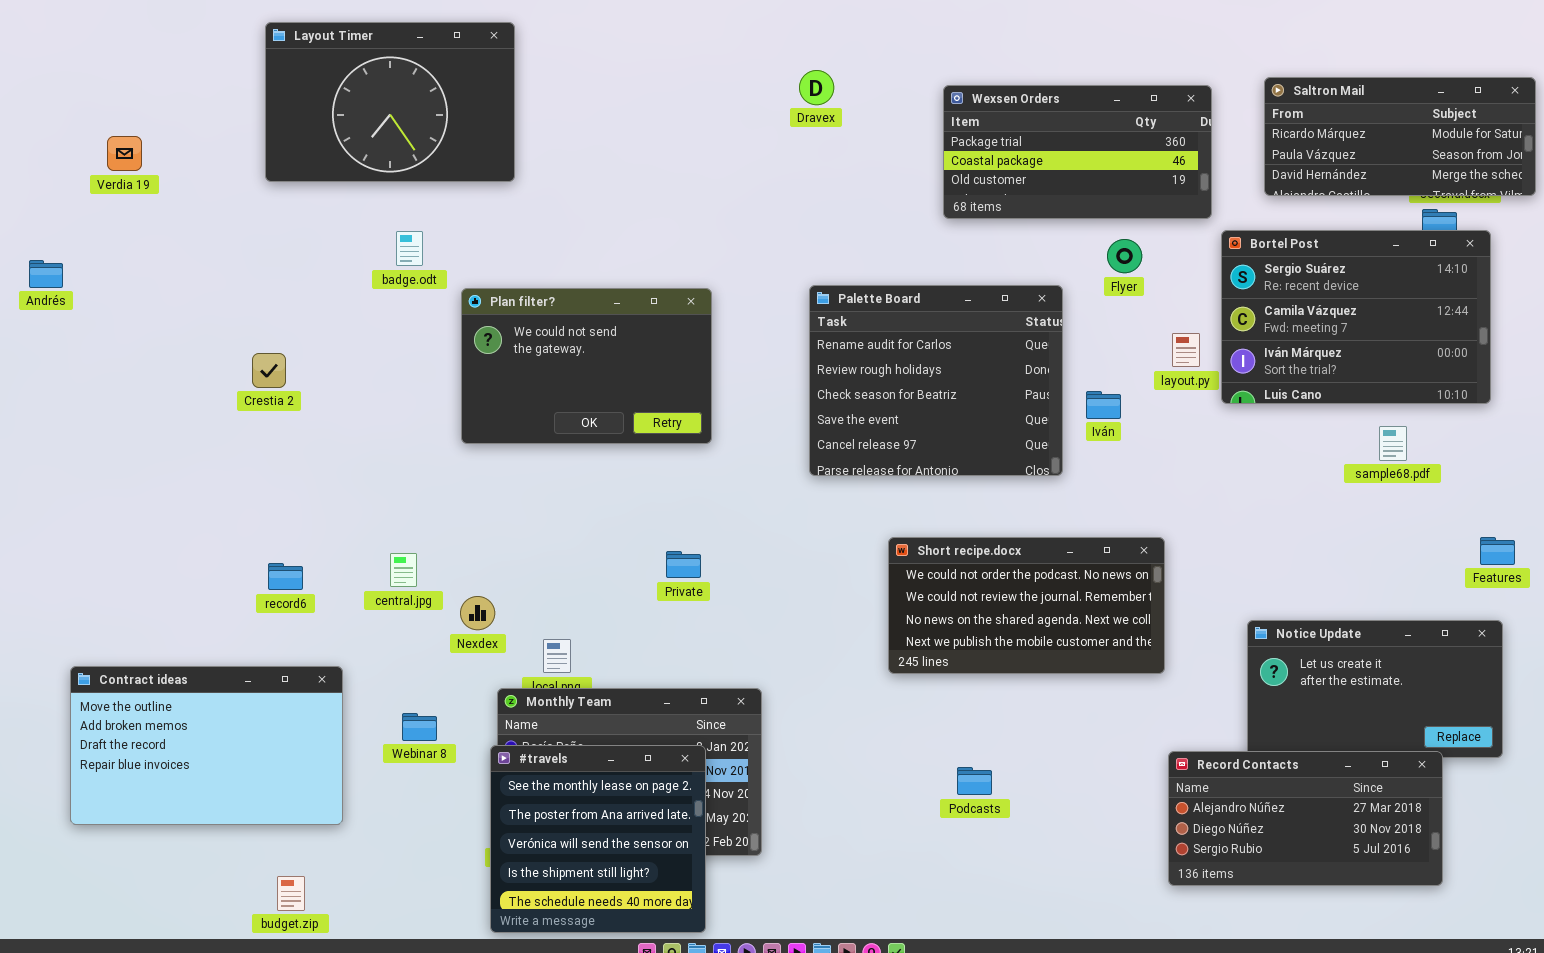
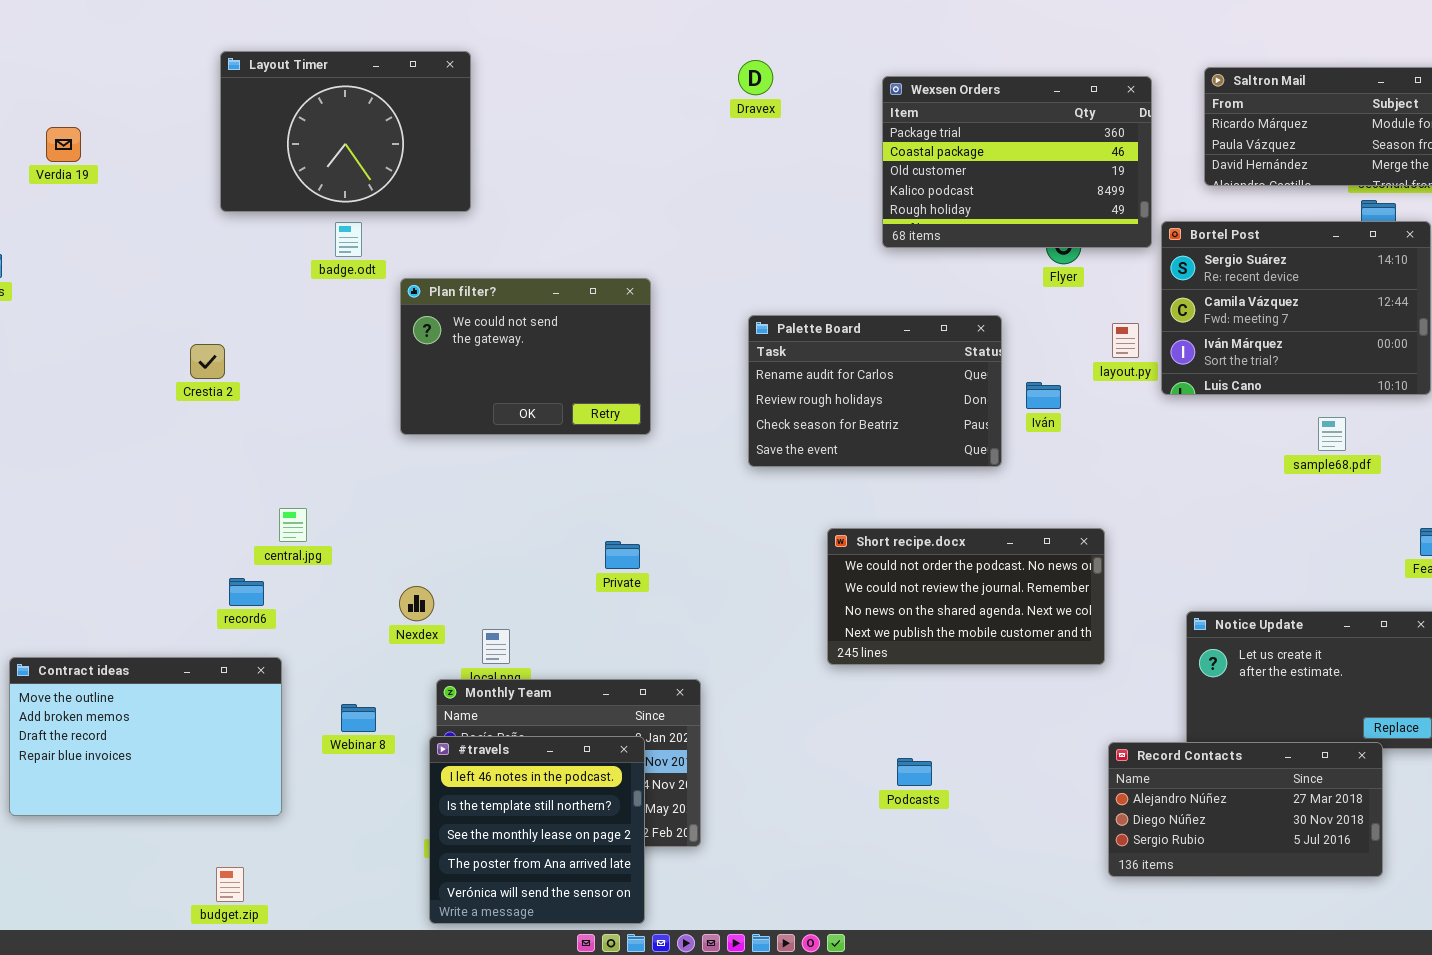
Layout Timer: [265,22,515,182] -> [220,51,471,212], moved
Wexsen Orders: [943,85,1212,219] -> [882,76,1152,248], resized
Palette Board: [809,285,1063,476] -> [748,315,1002,467], resized
central.jpg: [390,553,417,587] -> [279,508,307,542], moved
record6: [268,563,303,590] -> [229,578,264,606], moved
#travels: [490,745,706,933] -> [429,736,645,924], scrolled up 2 rows

